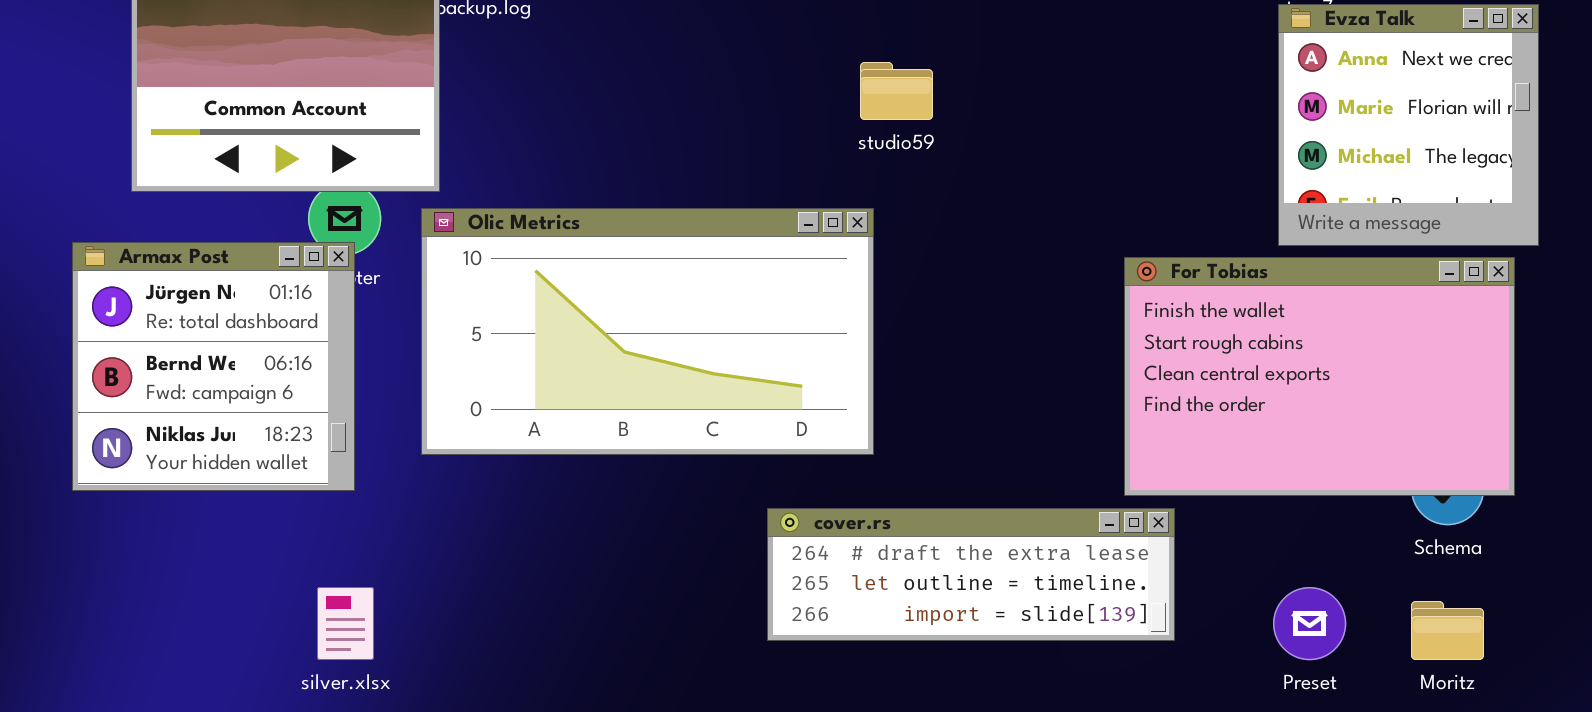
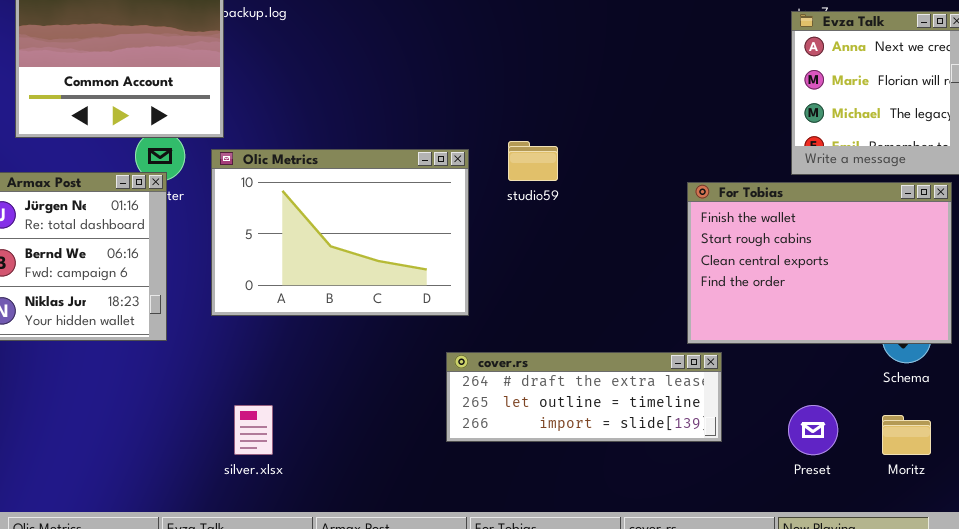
studio59: [860,62,933,120] -> [508,141,558,181], moved
Olic Metrics: [421,208,874,455] -> [211,149,469,316], resized
silver.xlsx: [317,587,374,660] -> [234,405,273,455], moved

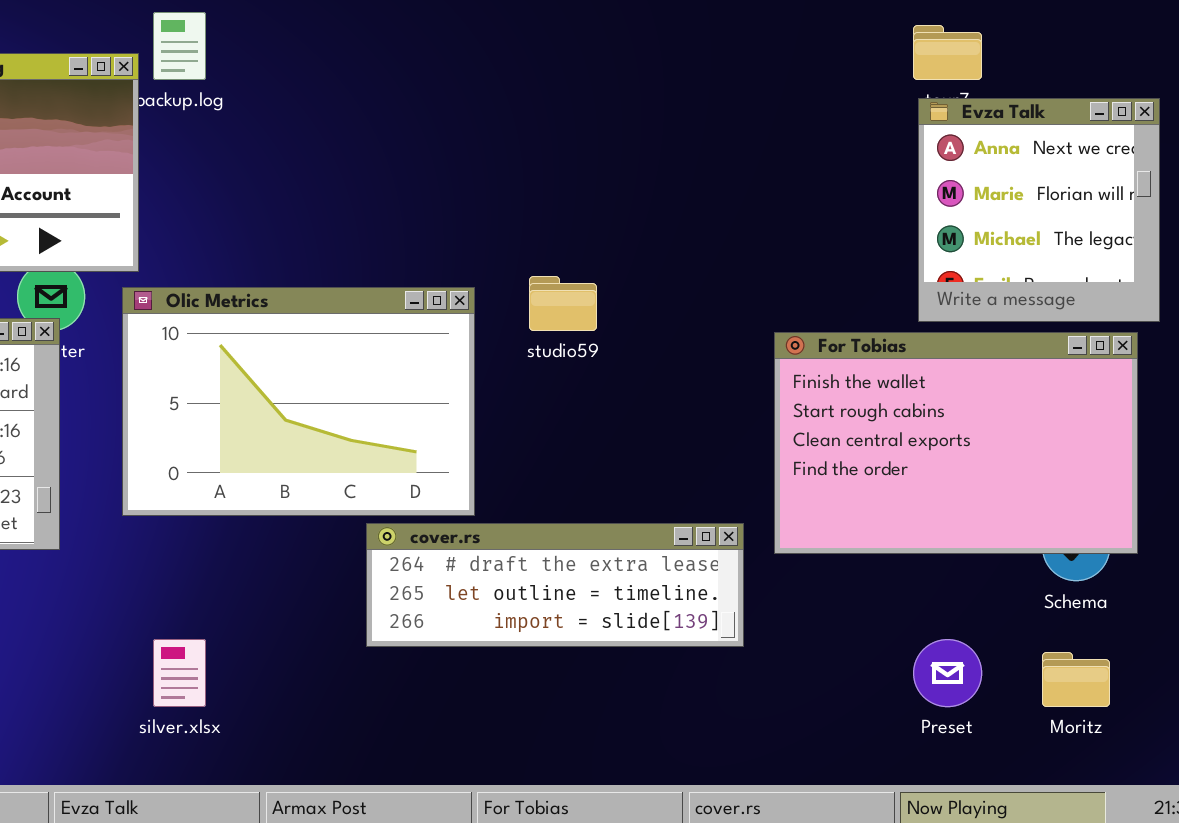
cover.rs: [446,352,722,442] -> [366,523,744,647], moved

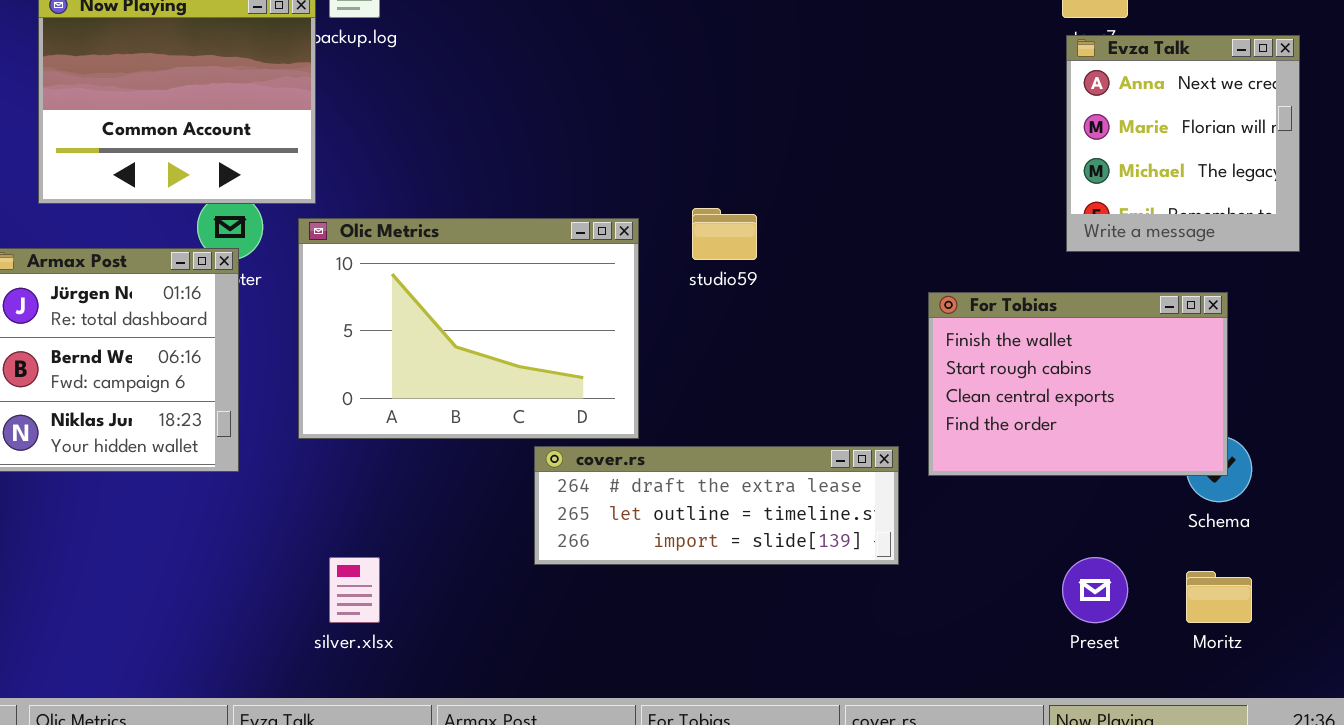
For Tobias: [774,332,1138,554] -> [928,292,1228,476], resized

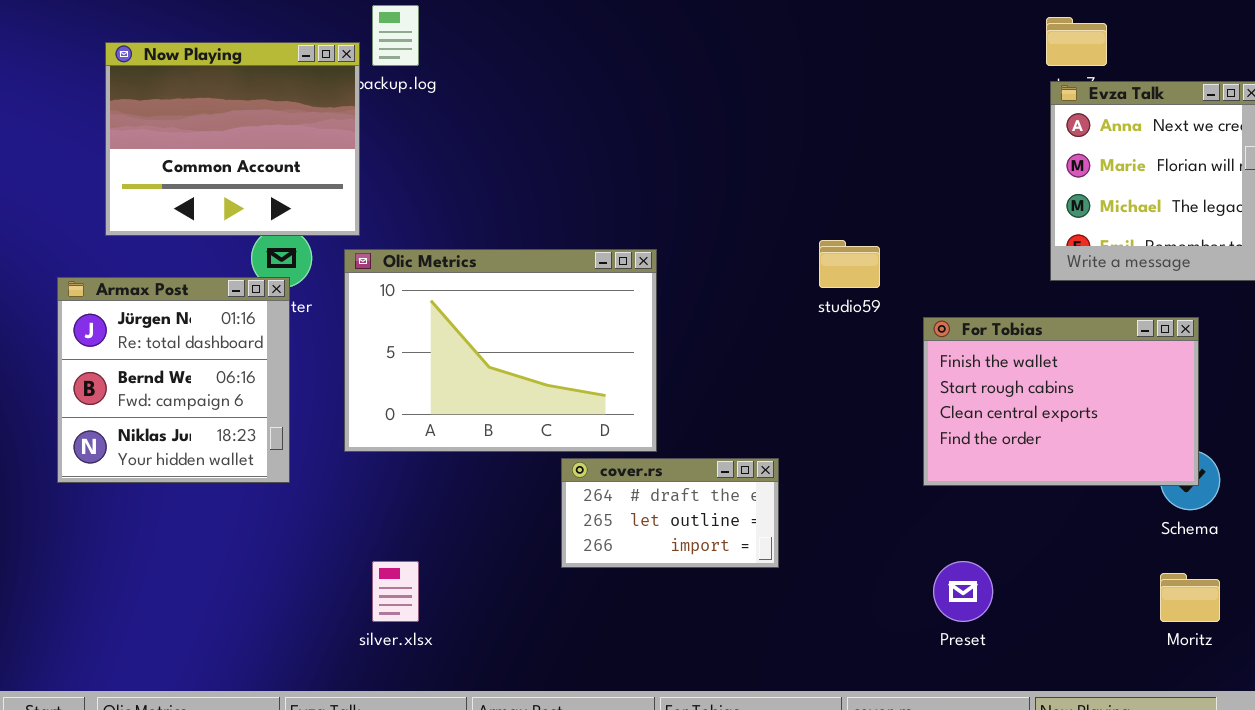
studio59: [692,208,757,260] -> [819,240,880,288], moved
cover.rs: [534,446,899,565] -> [561,458,779,568], resized
Preset: [1062,557,1128,623] -> [933,561,993,622], moved

